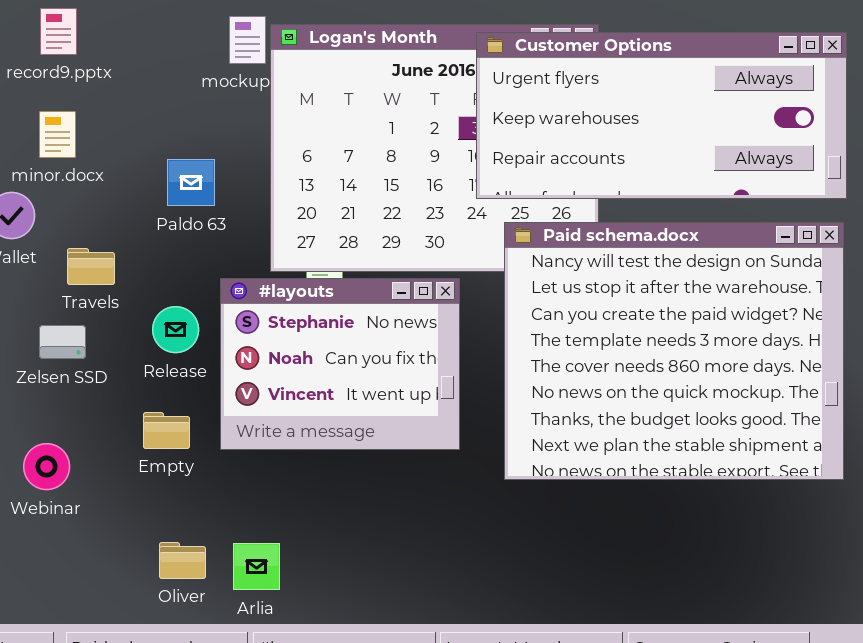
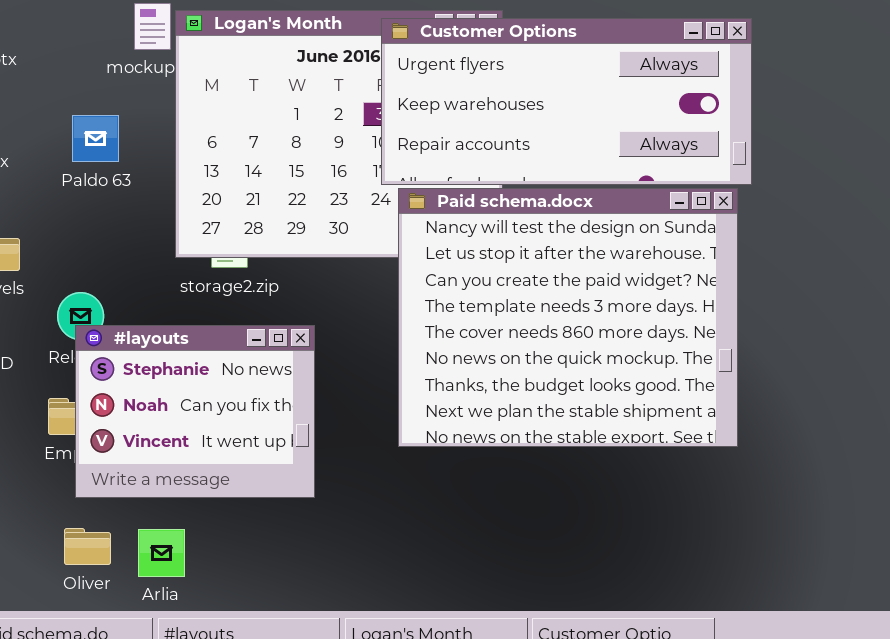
Paldo 63: [167,159,215,206] -> [72,115,119,162], moved
Paid schema.docx: [504,222,844,480] -> [398,188,738,447], moved
#layouts: [220,278,460,450] -> [75,325,315,498], moved

